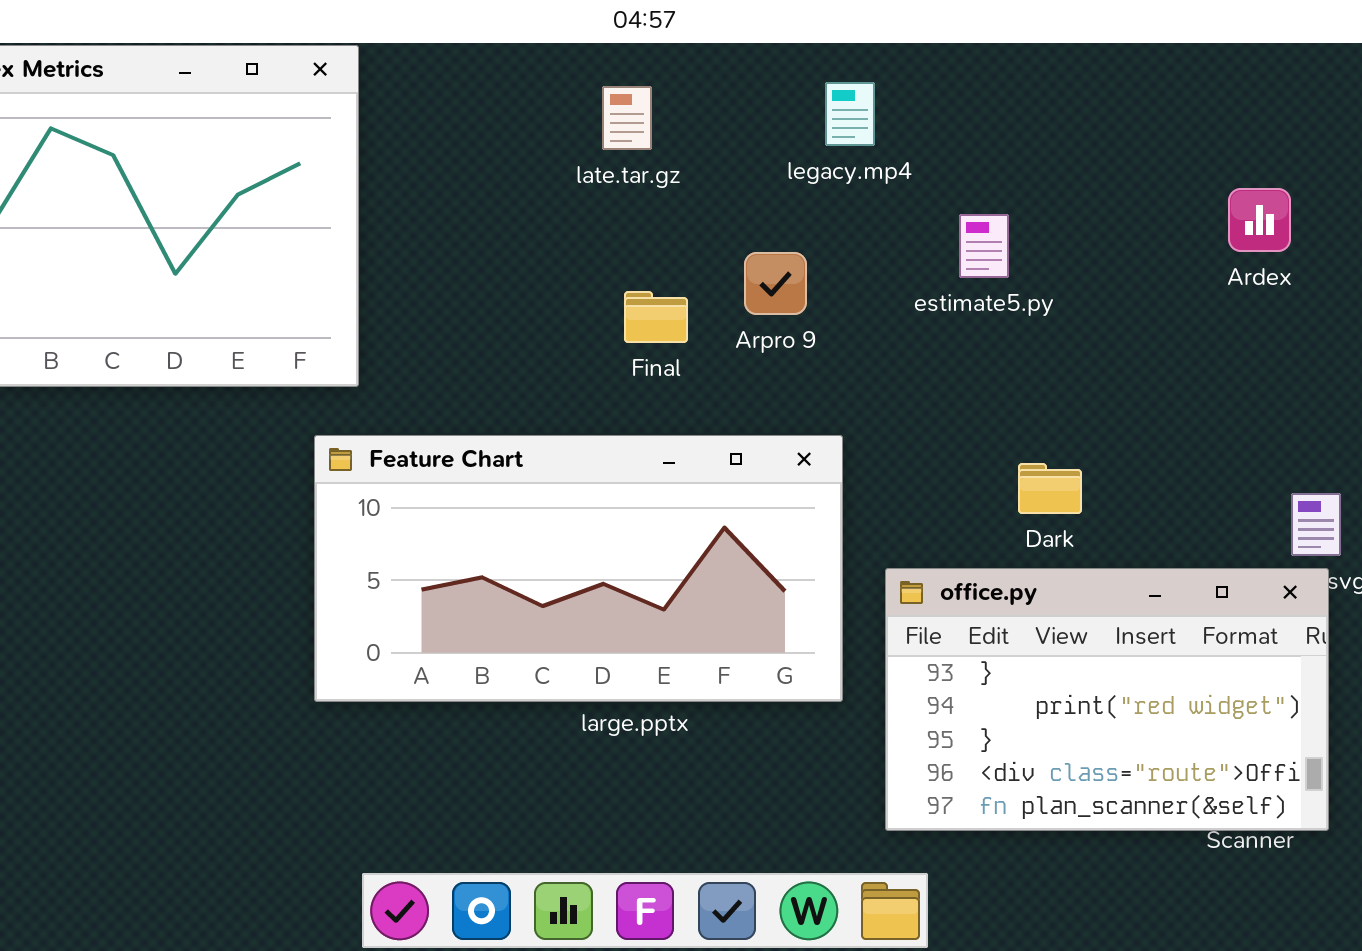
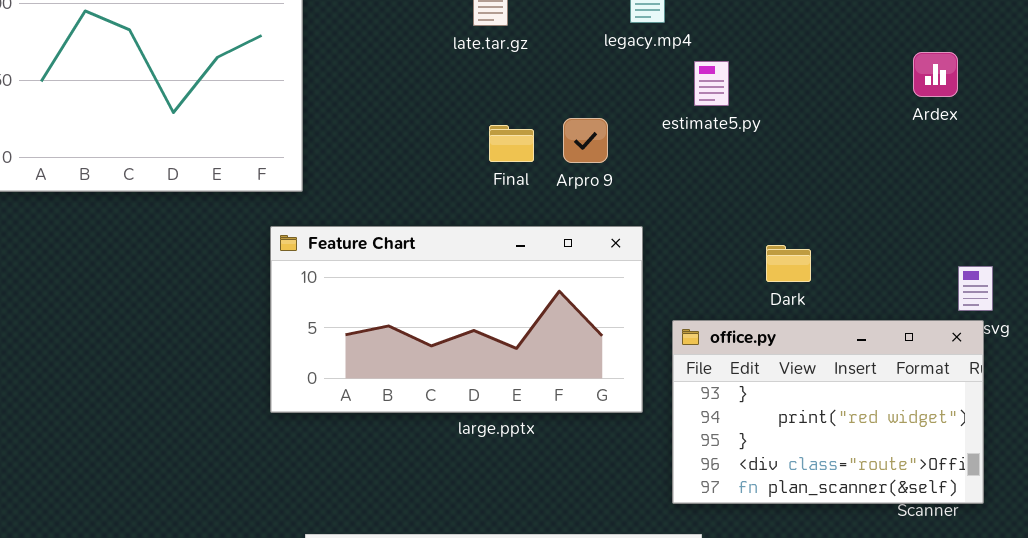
estimate5.py: [959,214,1009,278] -> [694,61,729,106], moved
Arpro 9: [744,252,807,315] -> [563,118,608,163], moved

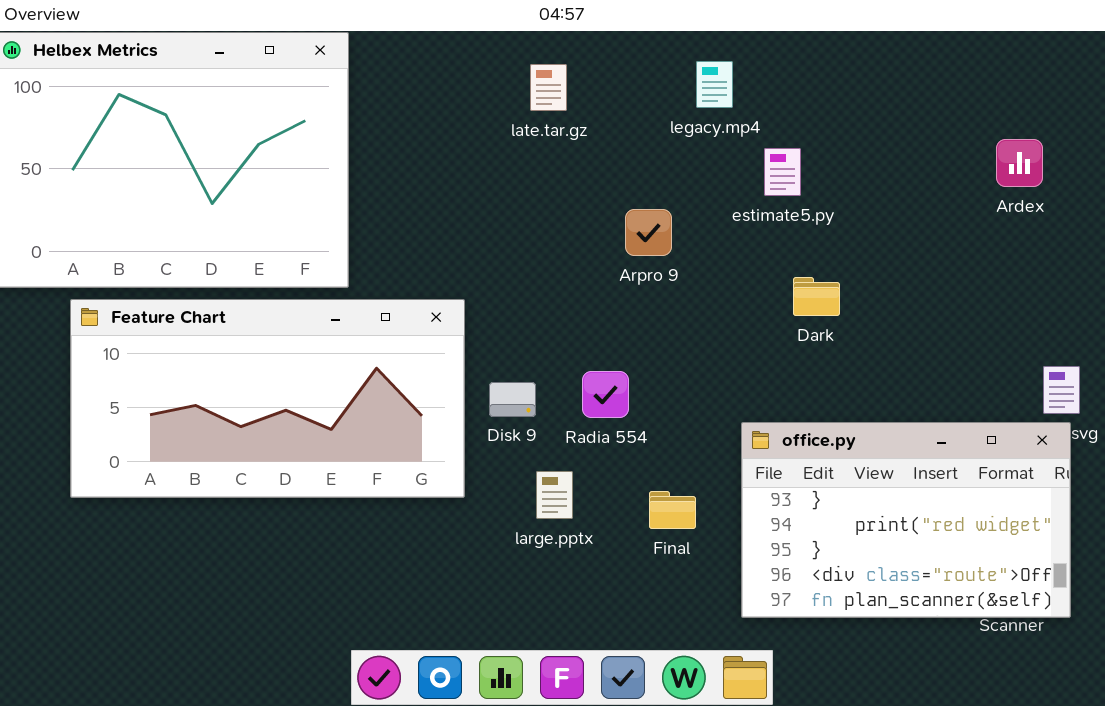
Final: [489,125,534,162] -> [649,491,696,529], moved
Feature Chart: [270,226,643,413] -> [70,299,465,498], moved
Dark: [766,245,811,282] -> [793,277,840,316], moved

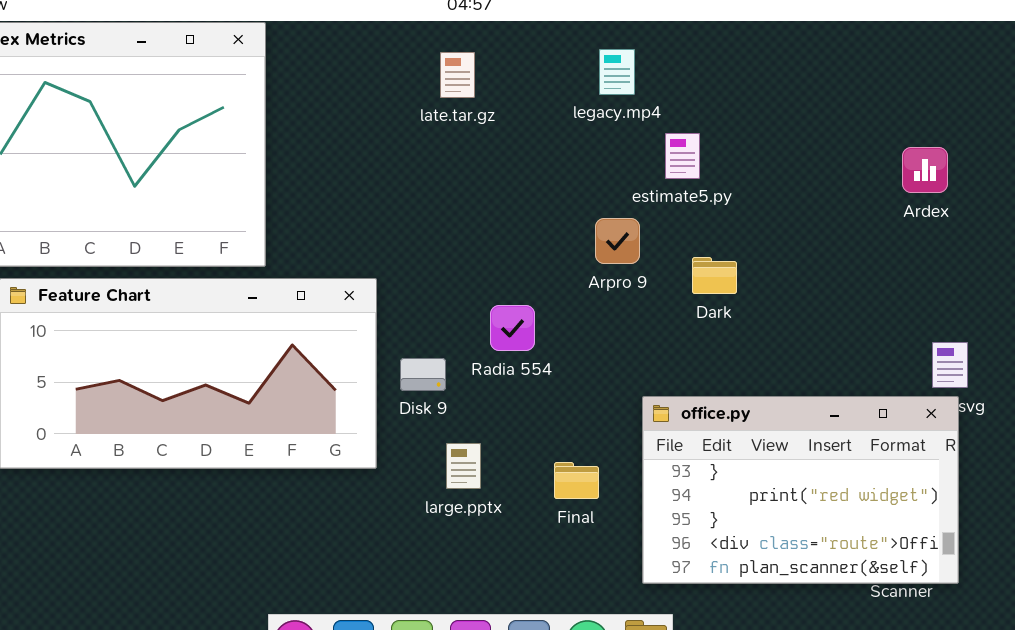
Ardex: [996,139,1043,187] -> [902,147,948,193], moved
Arpro 9: [625,209,672,256] -> [595,218,640,264], moved
Radia 554: [582,371,629,418] -> [490,305,535,351], moved

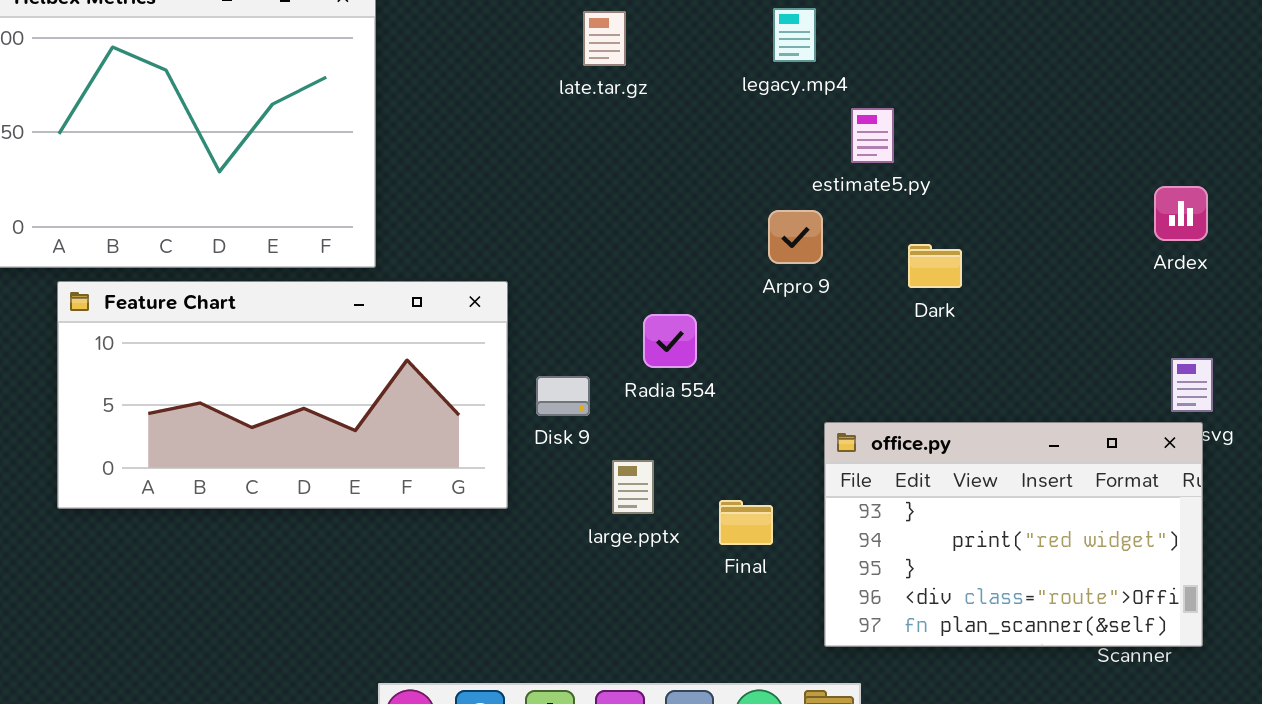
Ardex: [902,147,948,193] -> [1154,186,1208,241], moved
Dark: [692,257,737,294] -> [908,244,962,288], moved
large.pptx: [446,443,481,489] -> [612,460,654,514], moved

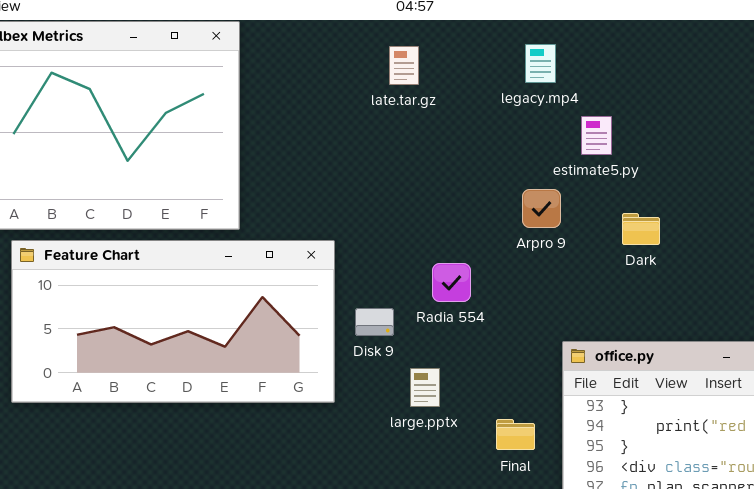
Final: [719,500,773,545] -> [496,419,535,450], moved

